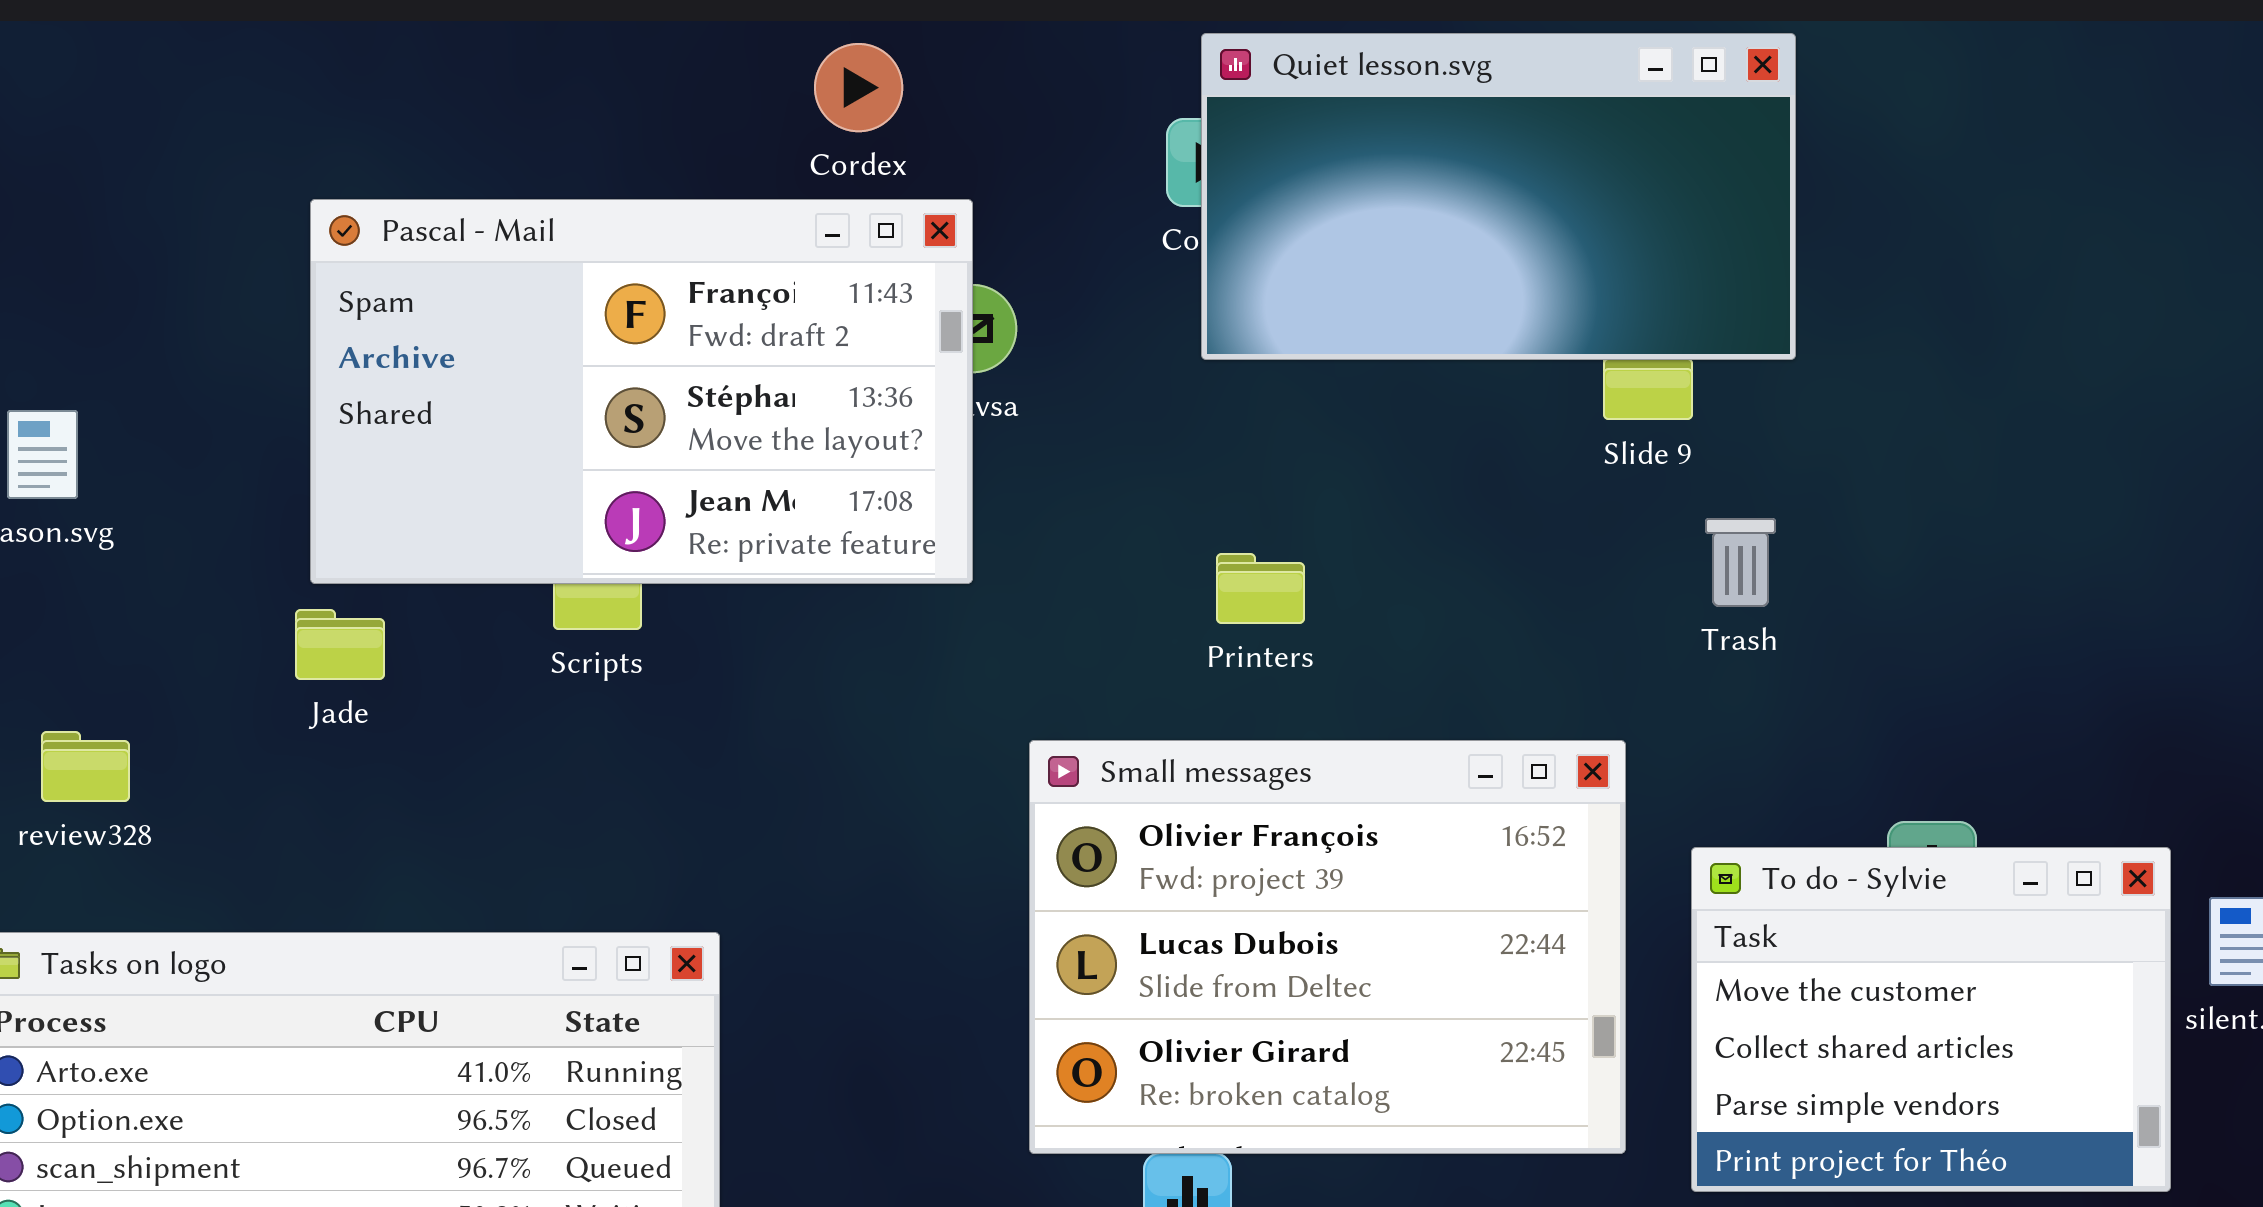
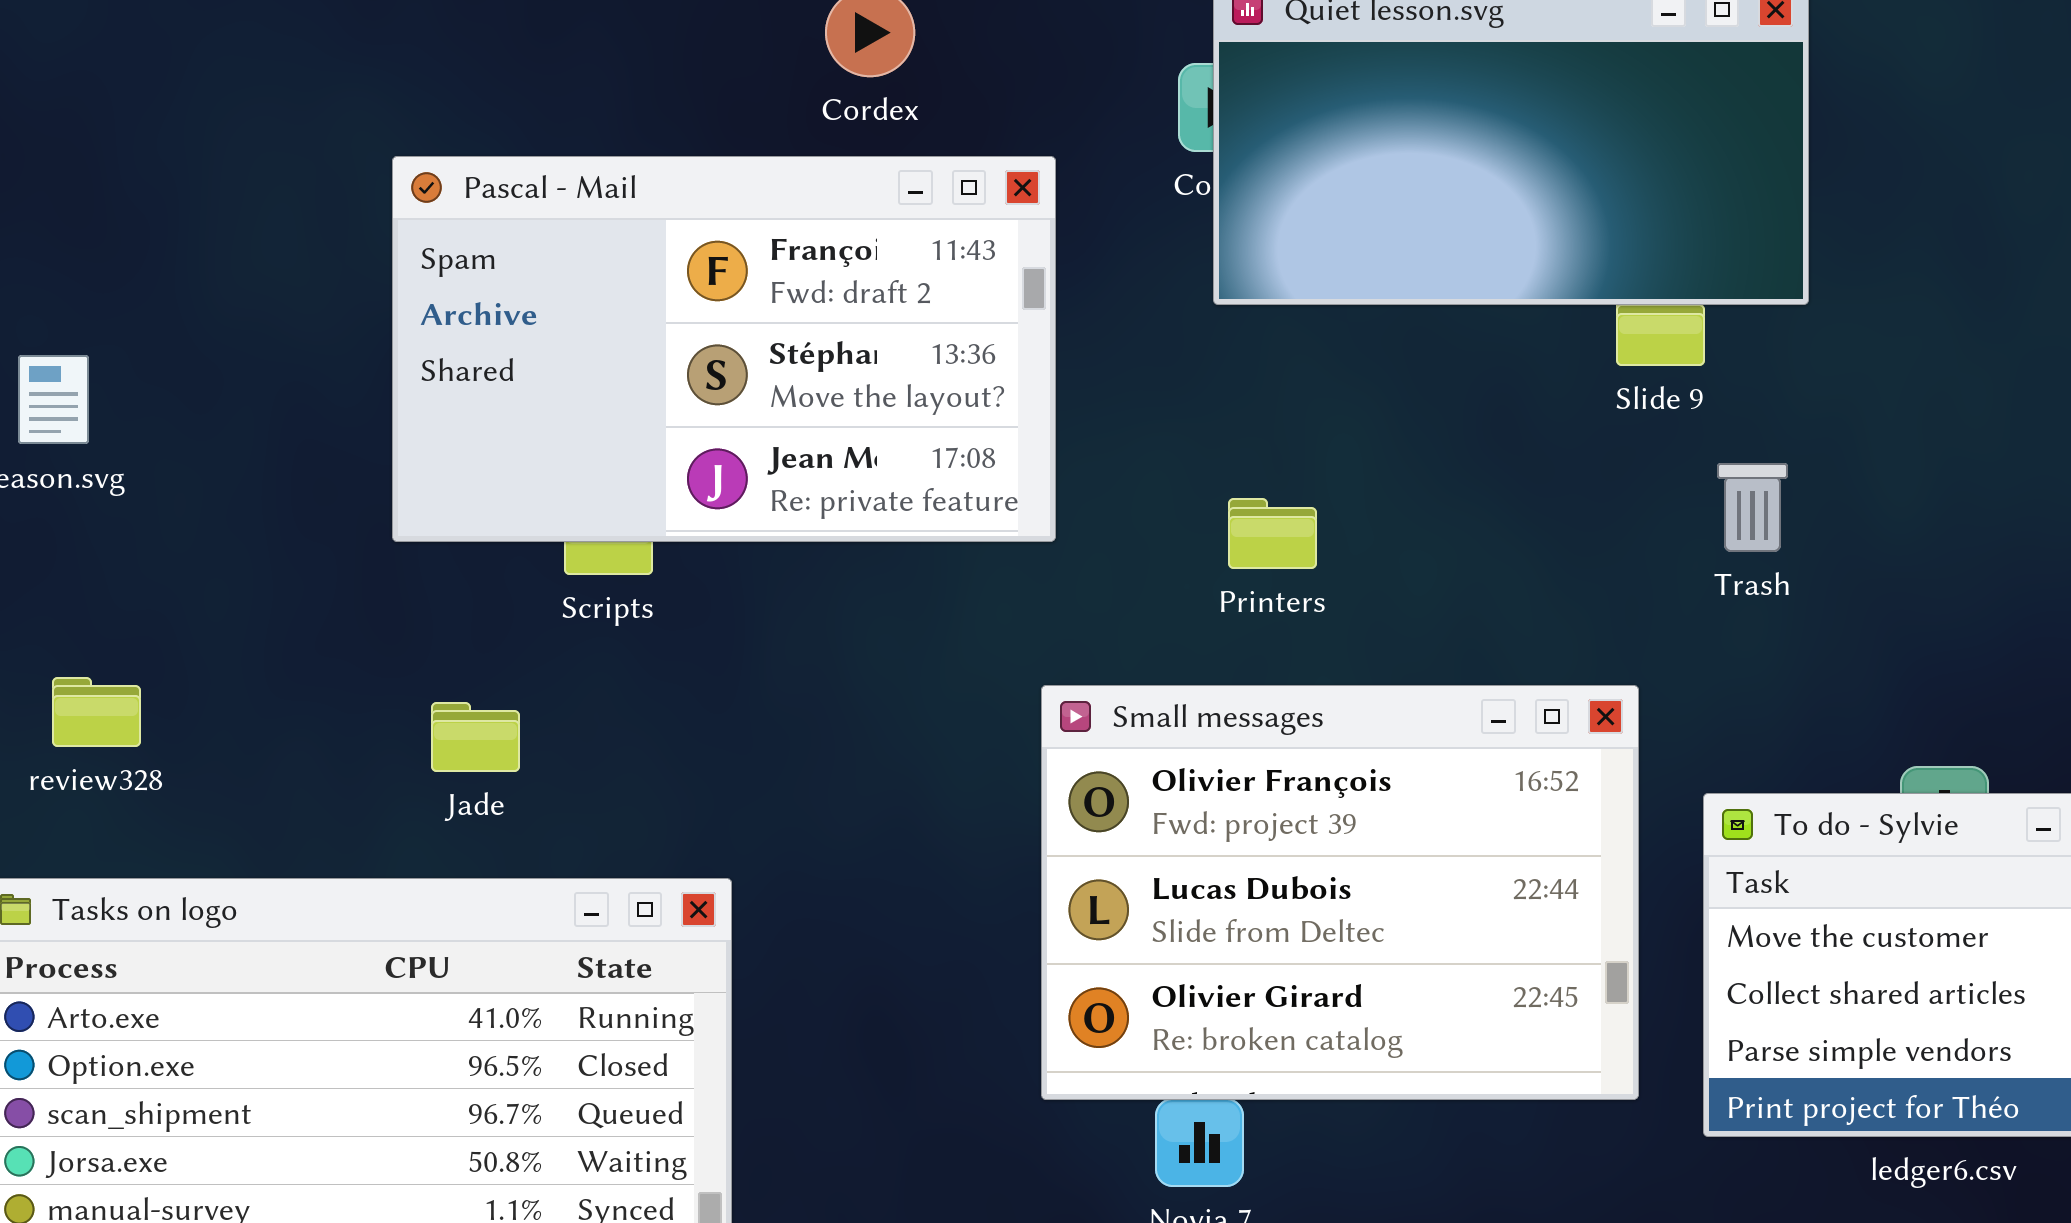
Pascal - Mail: [310,199,973,584] -> [392,156,1056,542], moved
Jade: [295,609,385,680] -> [431,702,520,772], moved

